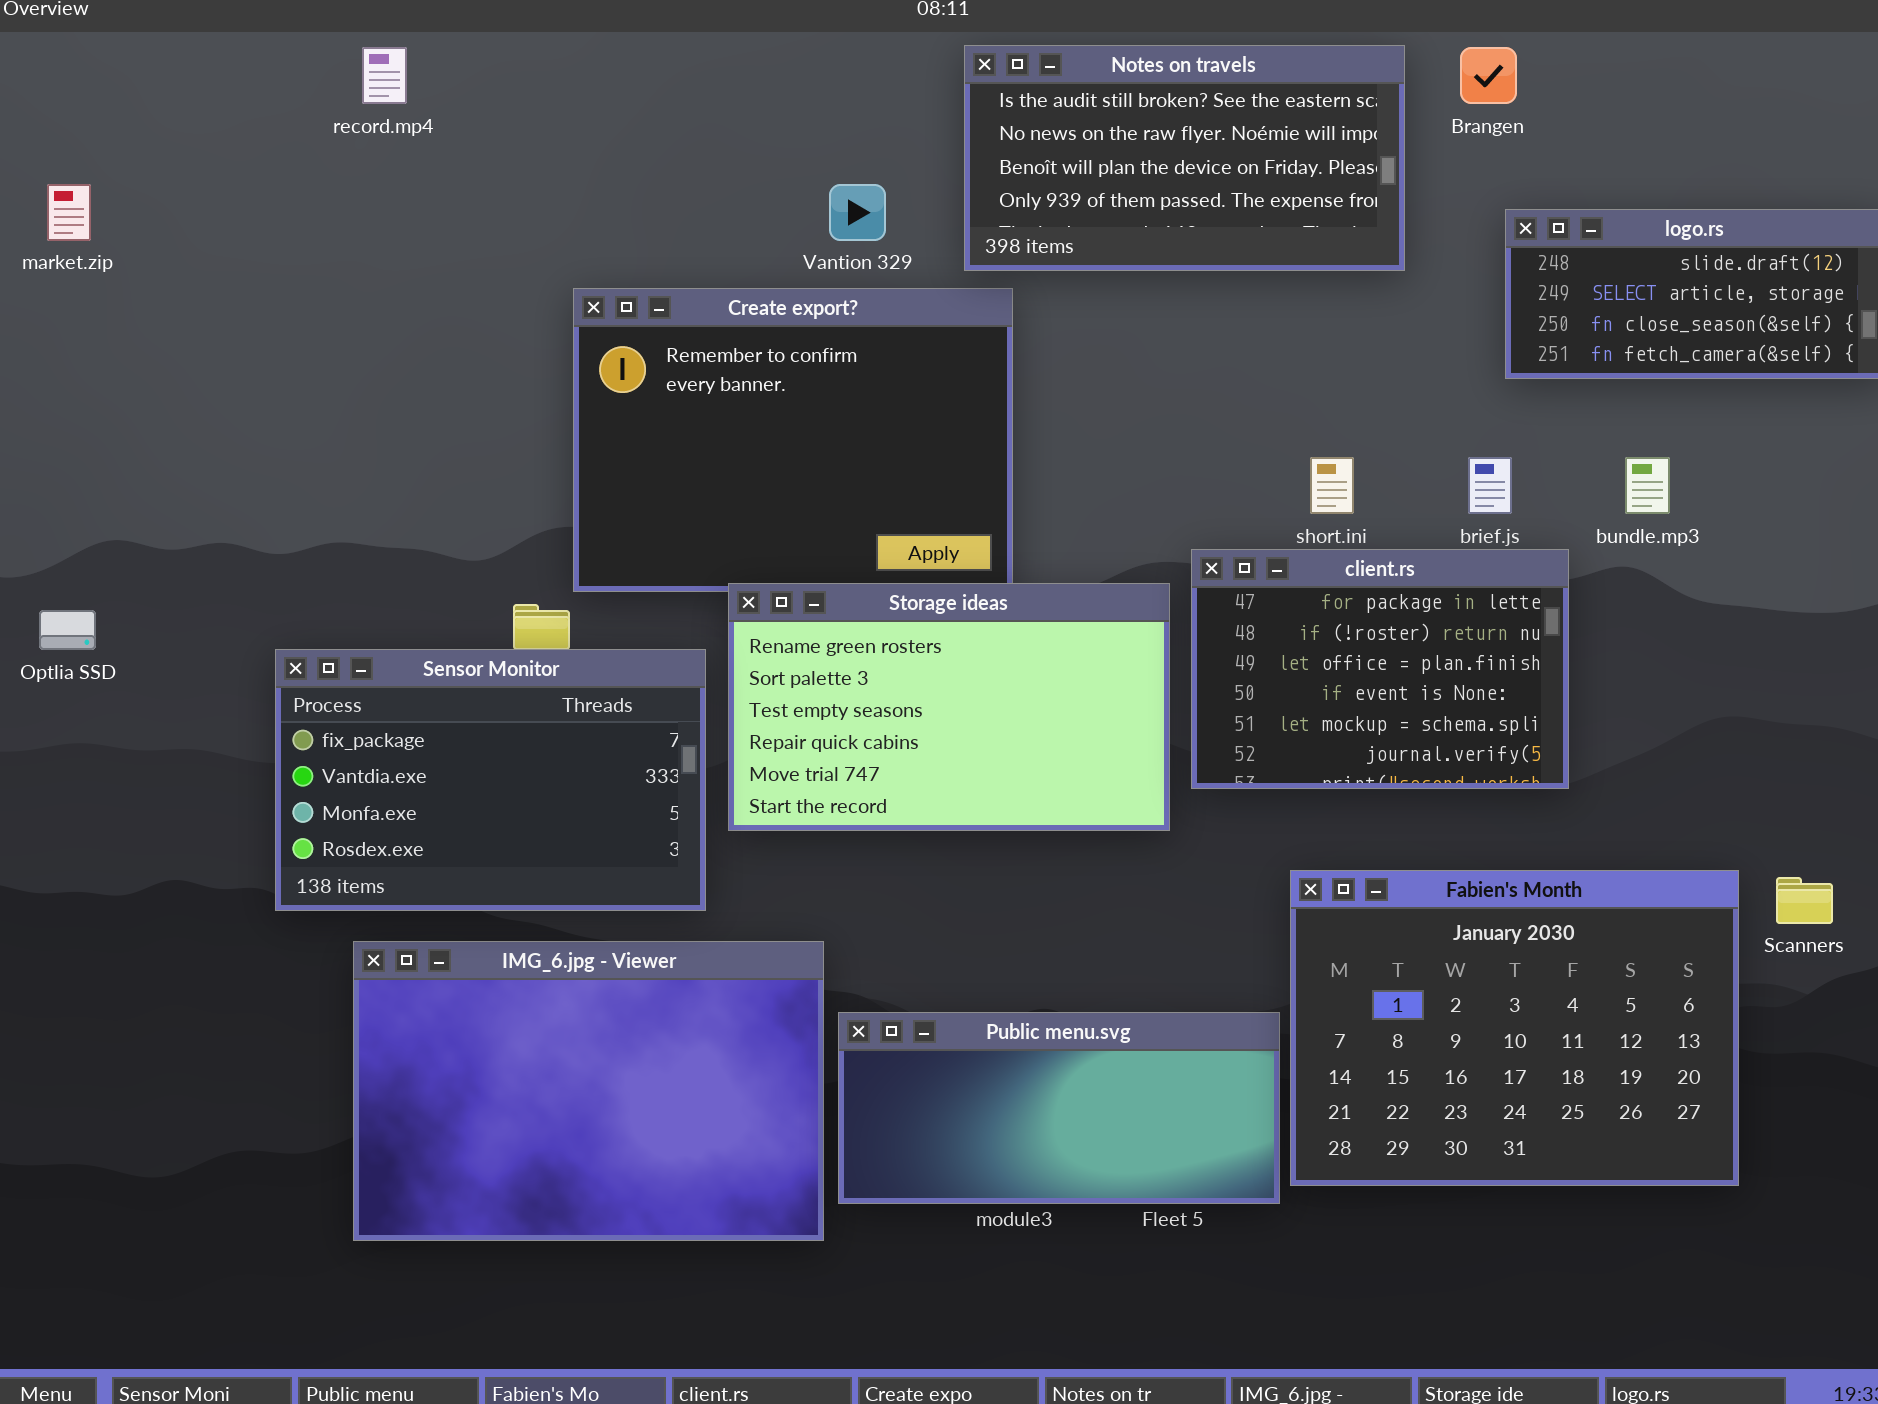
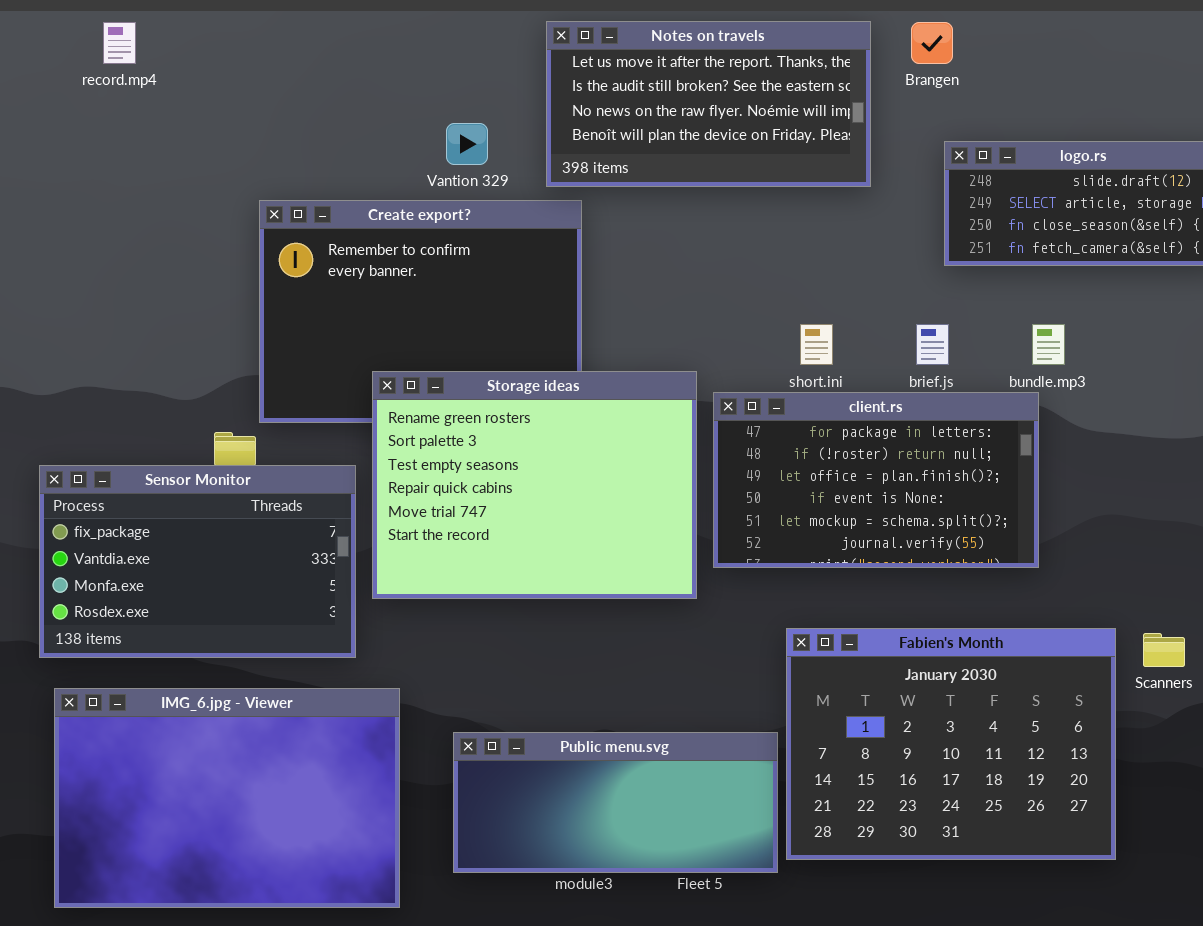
Notes on travels: [964,45,1405,271] -> [546,21,871,187], scrolled up 1 row
client.rs: [1191,549,1569,789] -> [713,392,1039,568], resized
Storage ideas: [728,583,1170,831] -> [372,371,697,599], resized
IMG_6.jpg - Viewer: [353,941,824,1241] -> [54,688,400,908], moved

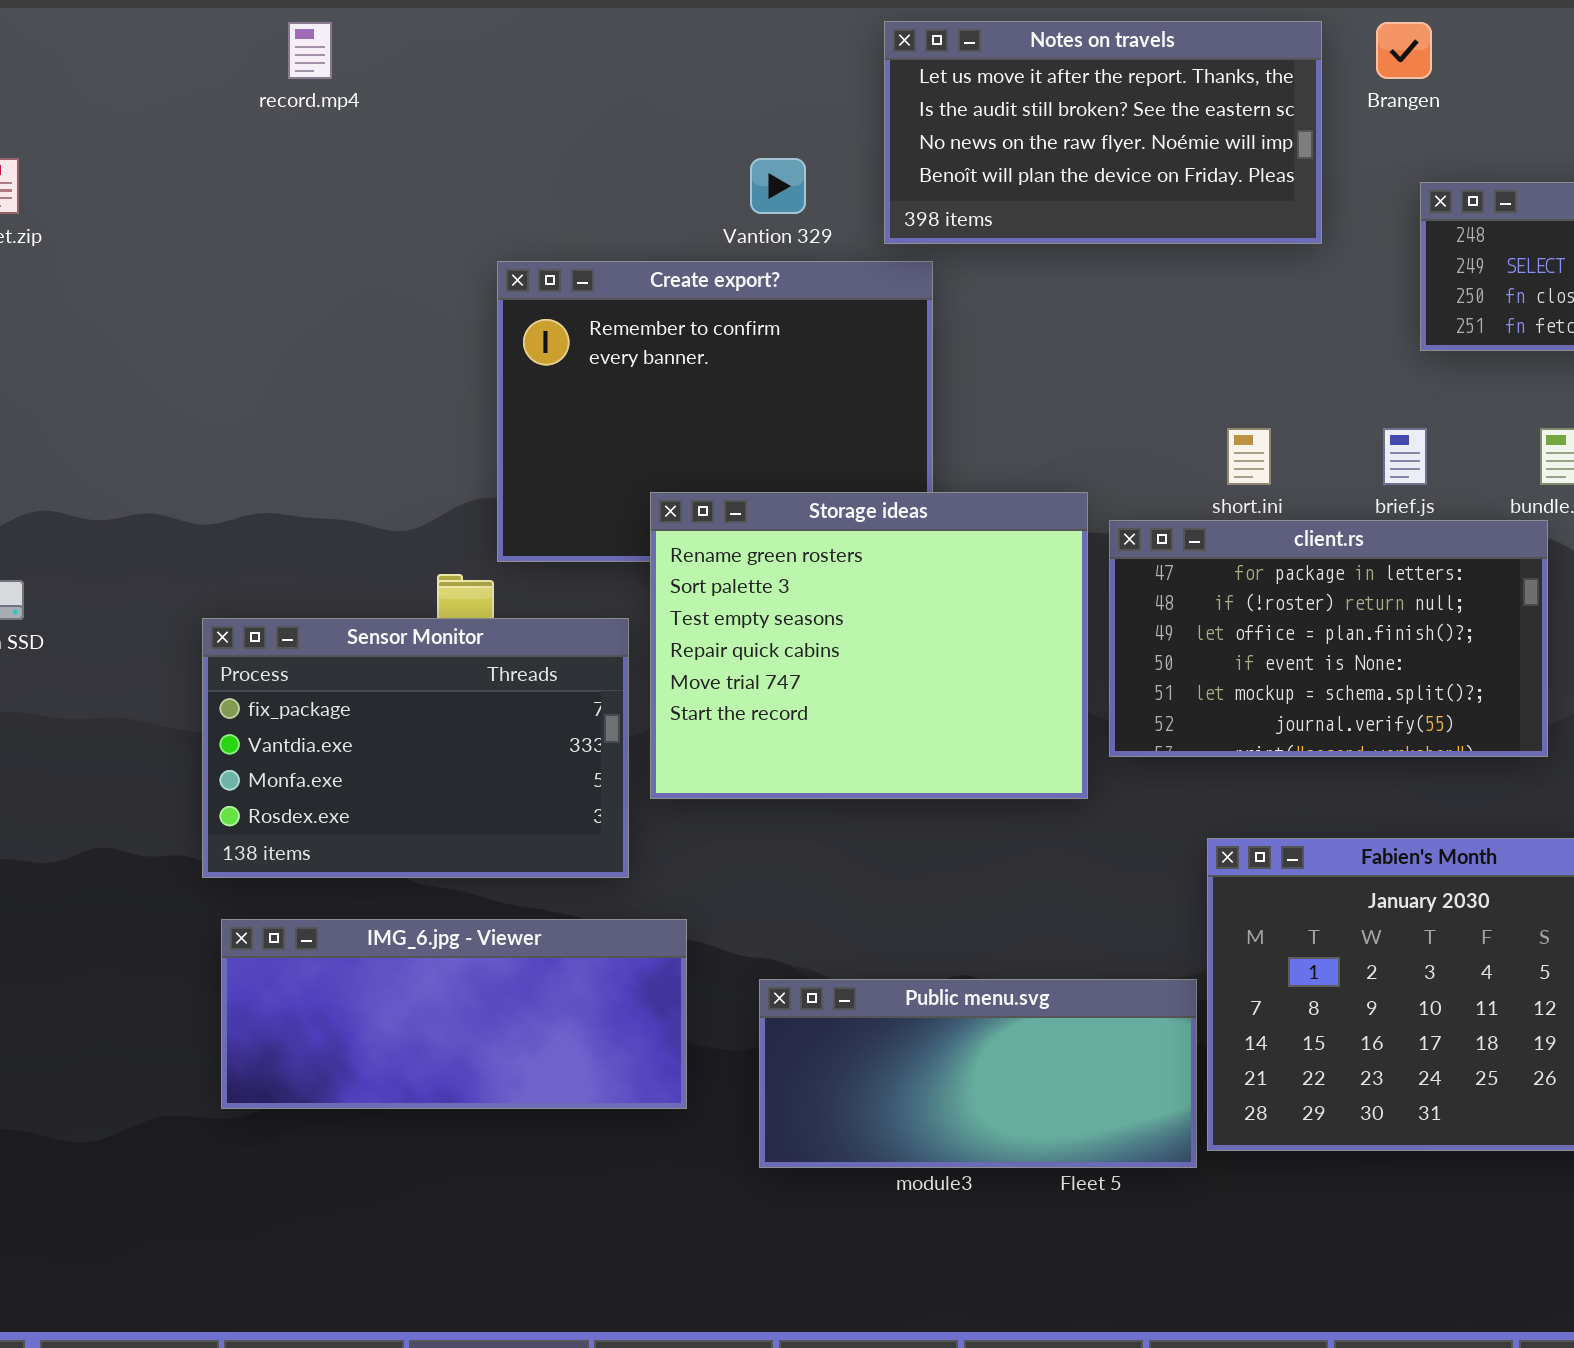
IMG_6.jpg - Viewer: [54,688,400,908] -> [221,919,687,1109], resized

